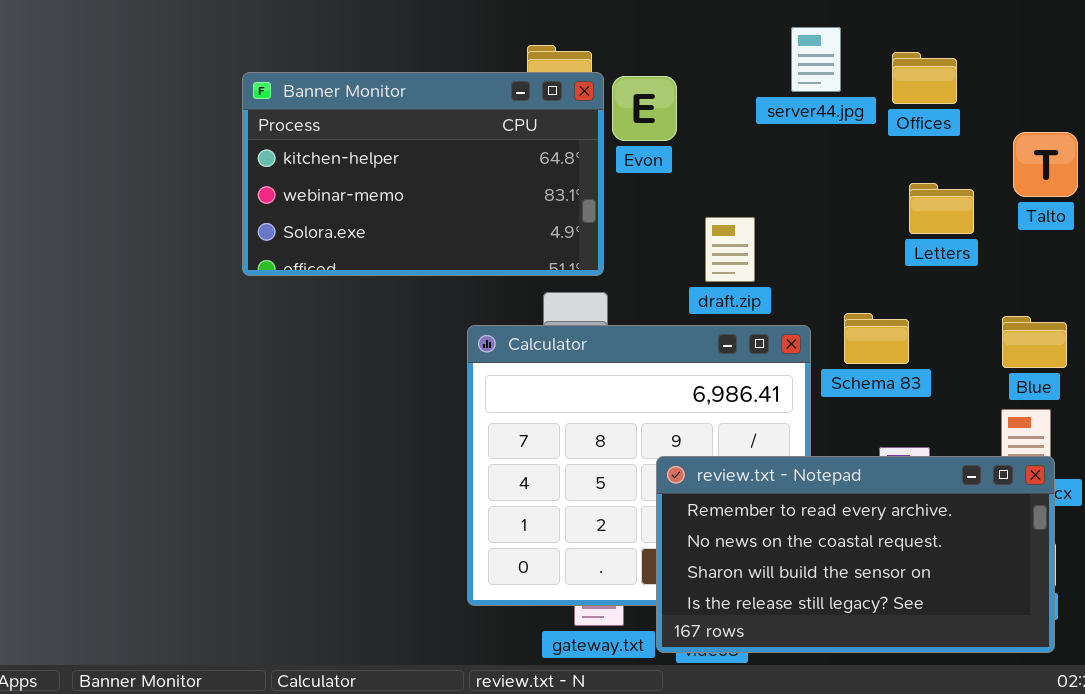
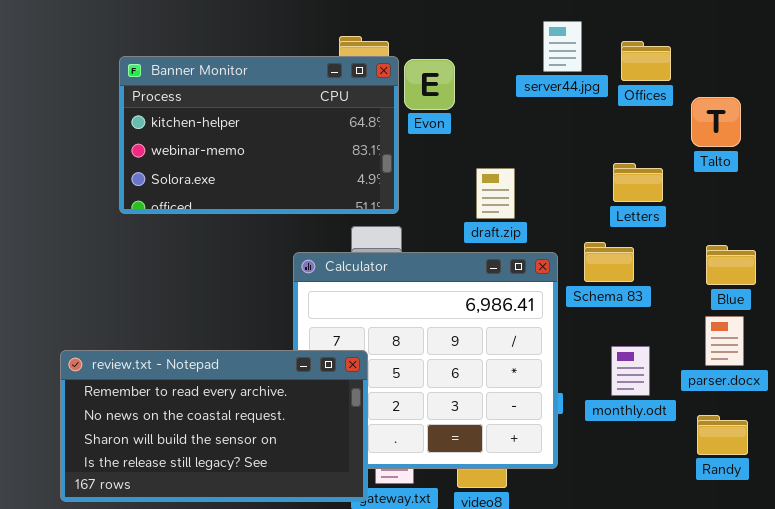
Talto: [1013,132,1078,197] -> [691,97,741,147], moved
Letters: [909,183,974,234] -> [613,163,663,202], moved
review.txt - Notepad: [656,456,1055,653] -> [60,350,368,502], moved

